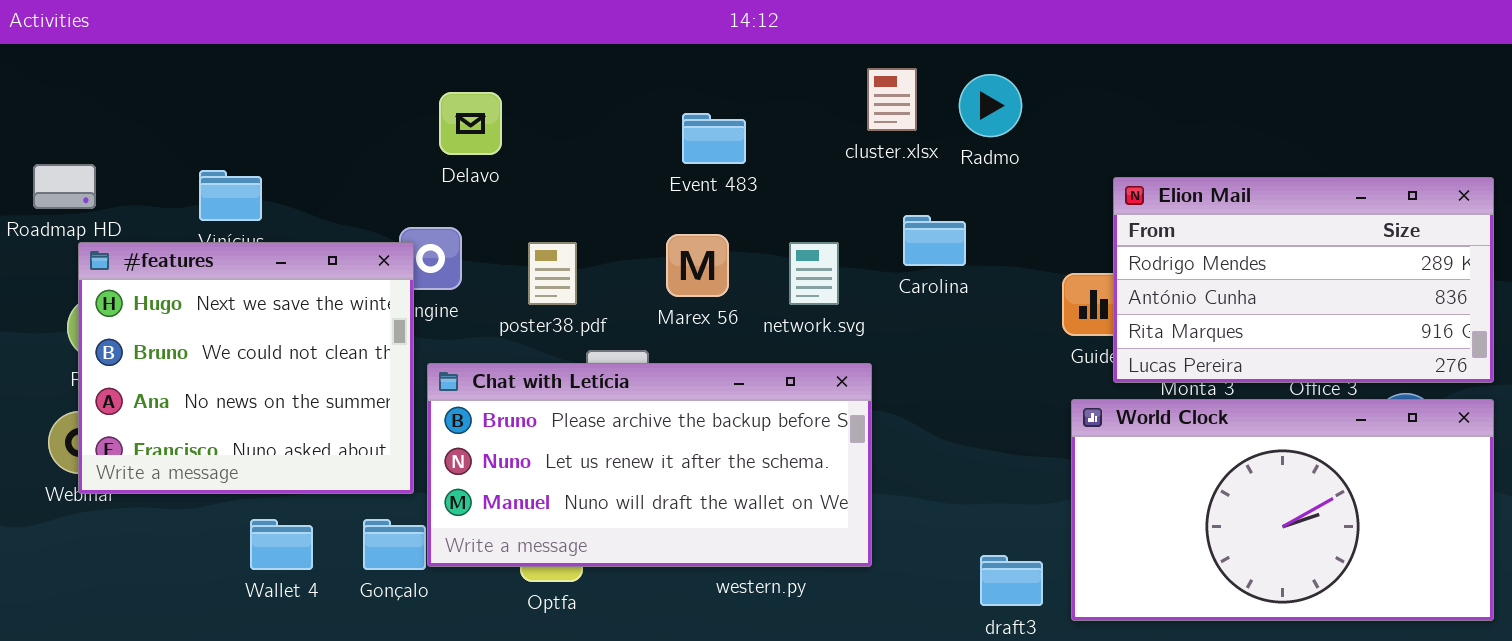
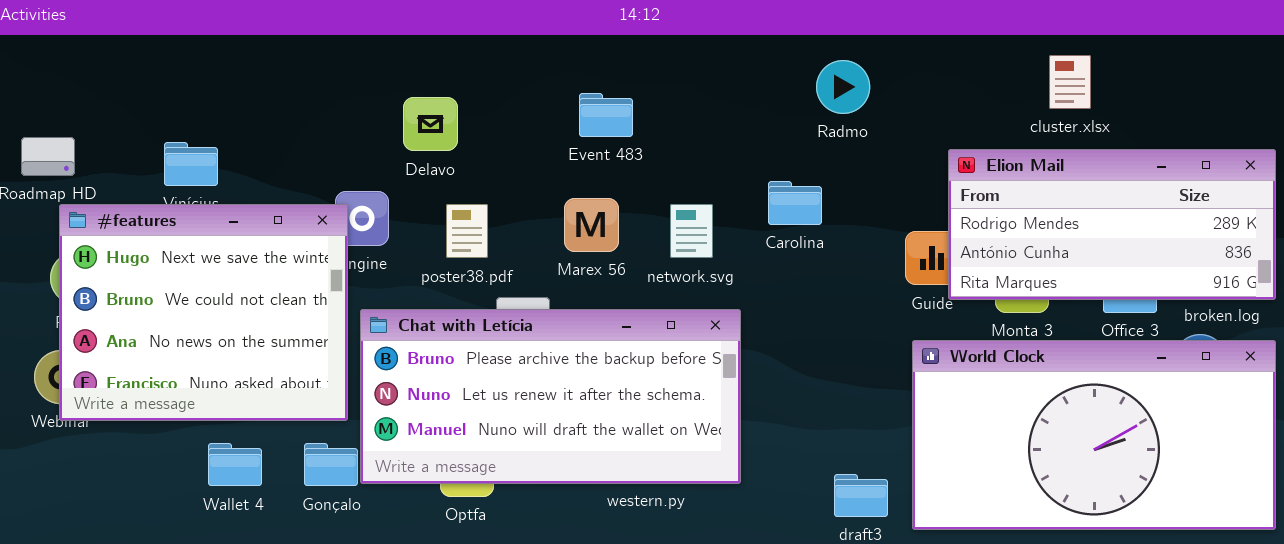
cluster.xlsx: [867,68,917,131] -> [1049,55,1091,109], moved
Delavo: [439,92,502,155] -> [403,97,458,151], moved
Elion Mail: [1113,177,1494,383] -> [948,149,1276,300], resized

